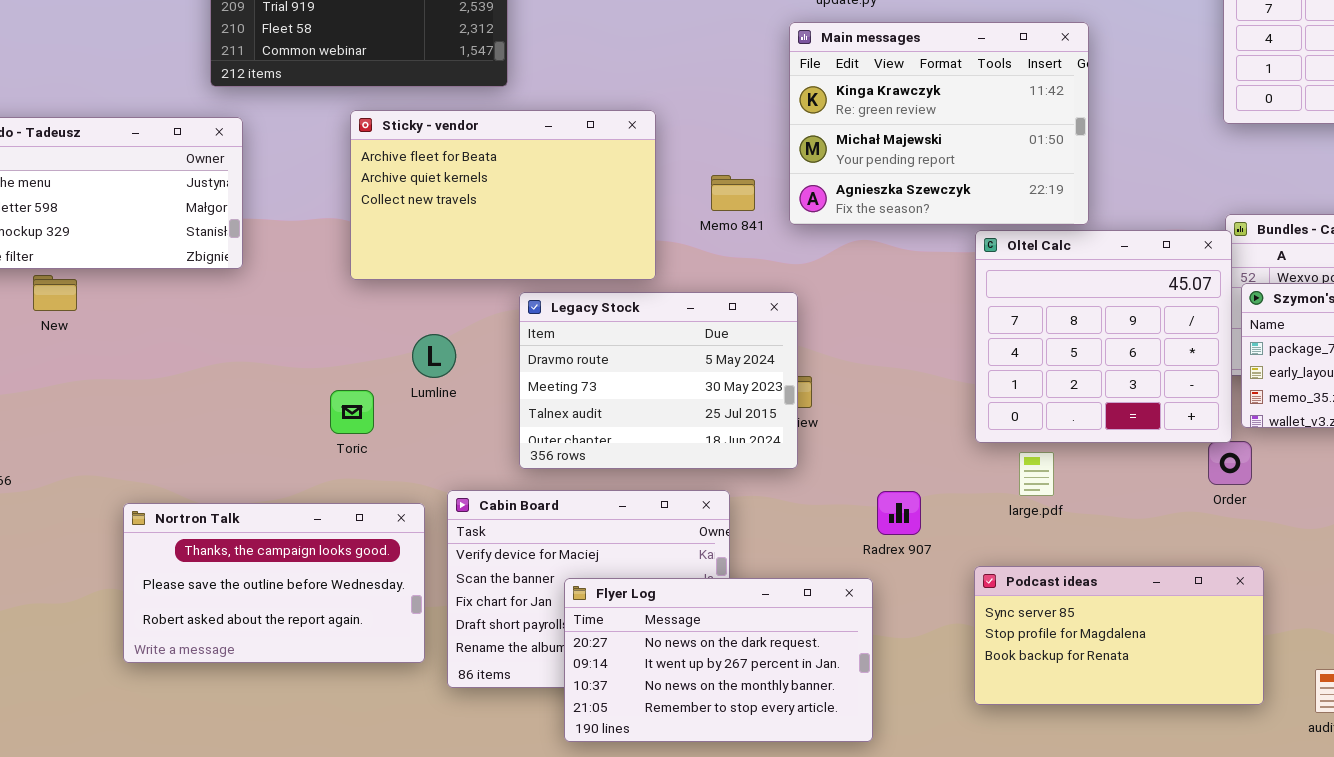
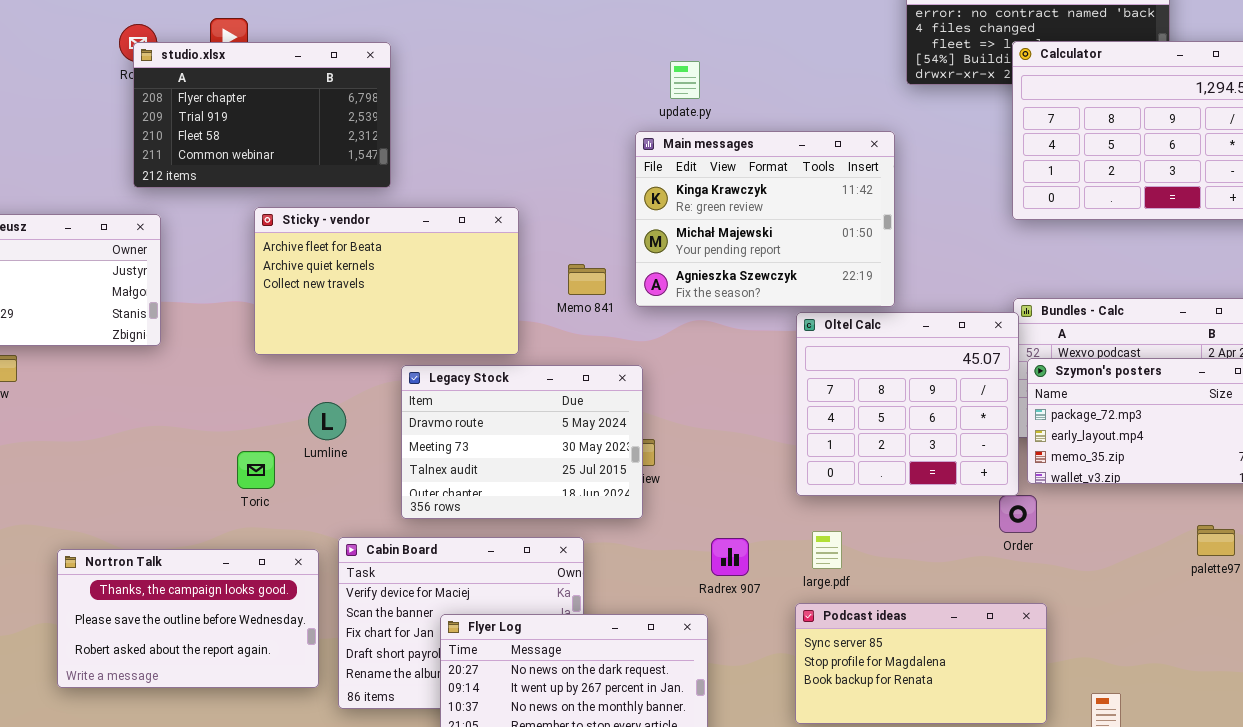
large.pdf: [1019,452,1054,496] -> [812,531,842,569], moved

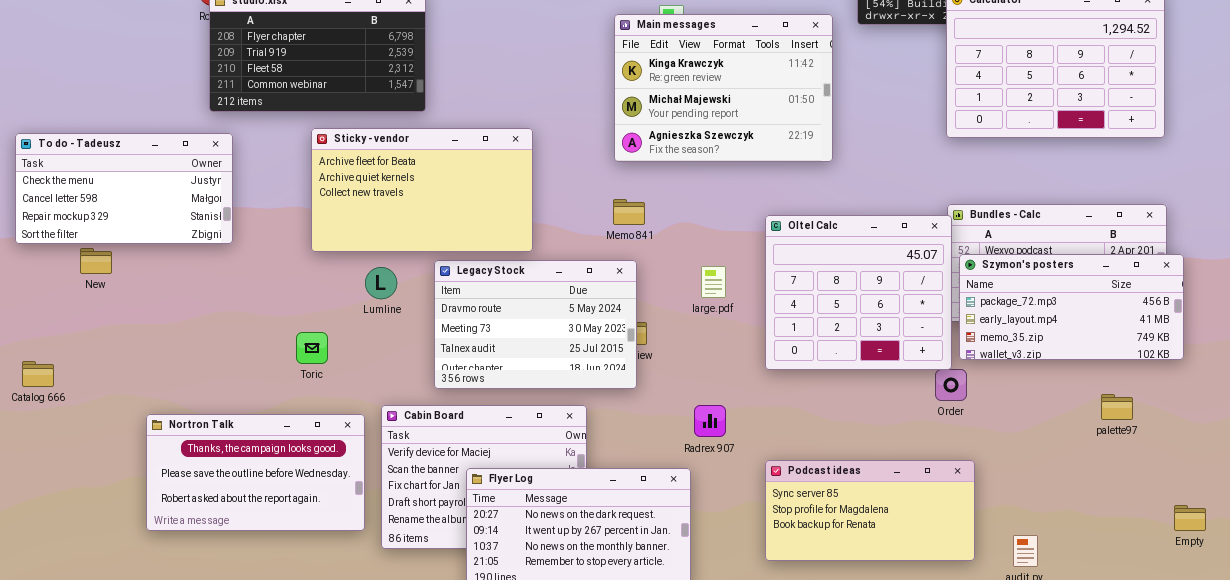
Main messages: [635,131,895,307] -> [614,14,833,162], moved
Memo 841: [568,264,606,295] -> [613,199,645,225], moved
Lumline: [308,402,346,440] -> [365,267,397,299], moved
large.pdf: [812,531,842,569] -> [701,266,726,298], moved

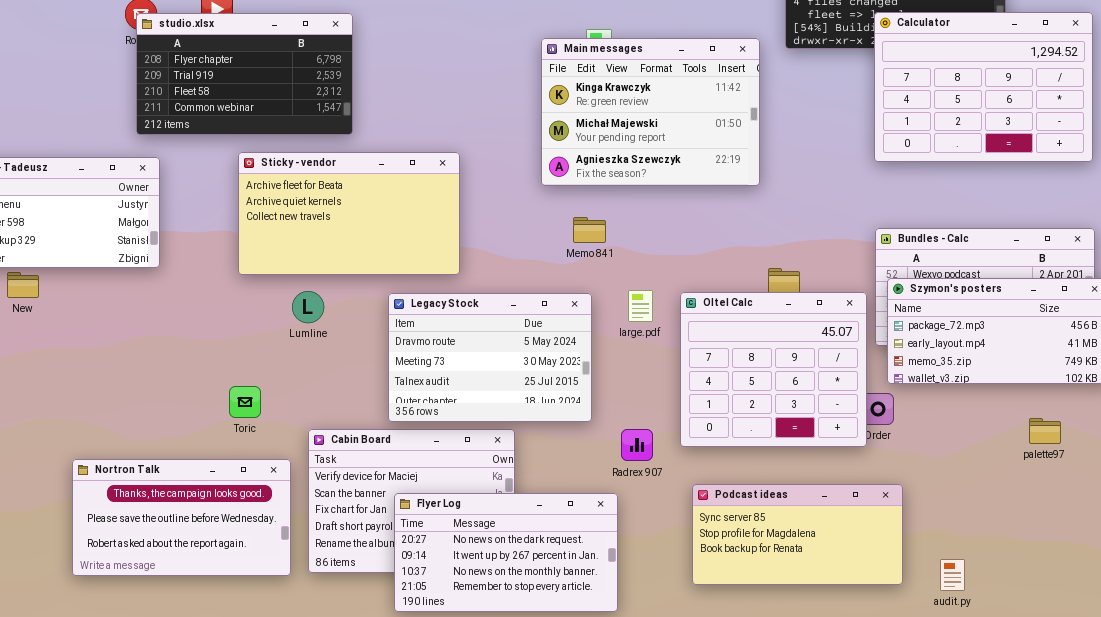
Memo 841: [613,199,645,225] -> [573,217,606,243], moved
Oltel Calc: [765,215,952,370] -> [680,292,867,447], moved
Legacy Stock: [434,260,637,389] -> [388,293,592,422], moved
Toric: [296,332,328,364] -> [229,386,261,418], moved
Nortron Talk: [146,414,365,531] -> [72,459,291,576], moved

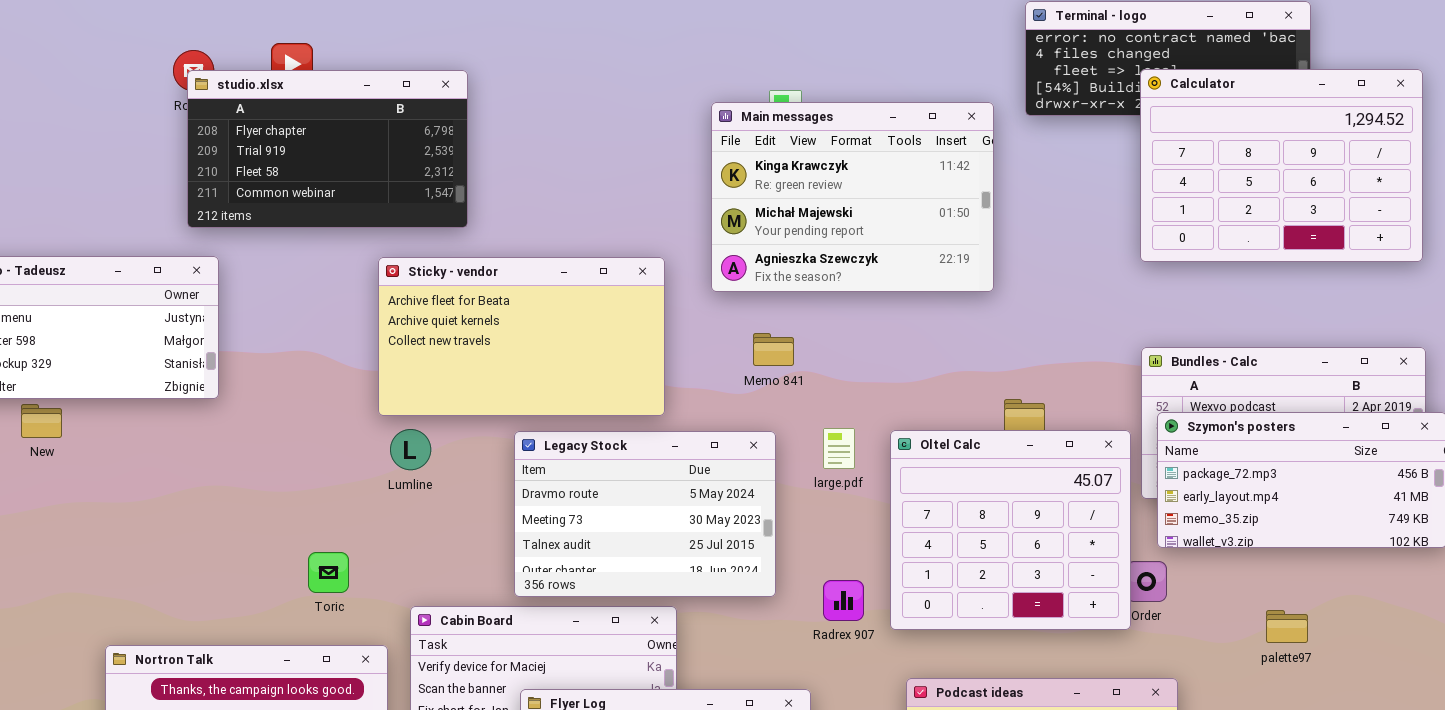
Sticky - vendor: [238,152,460,275] -> [378,257,665,416], moved
palette97: [1029,418,1061,444] -> [1266,610,1308,643], moved
Radrex 907: [621,429,653,461] -> [823,580,864,621], moved

